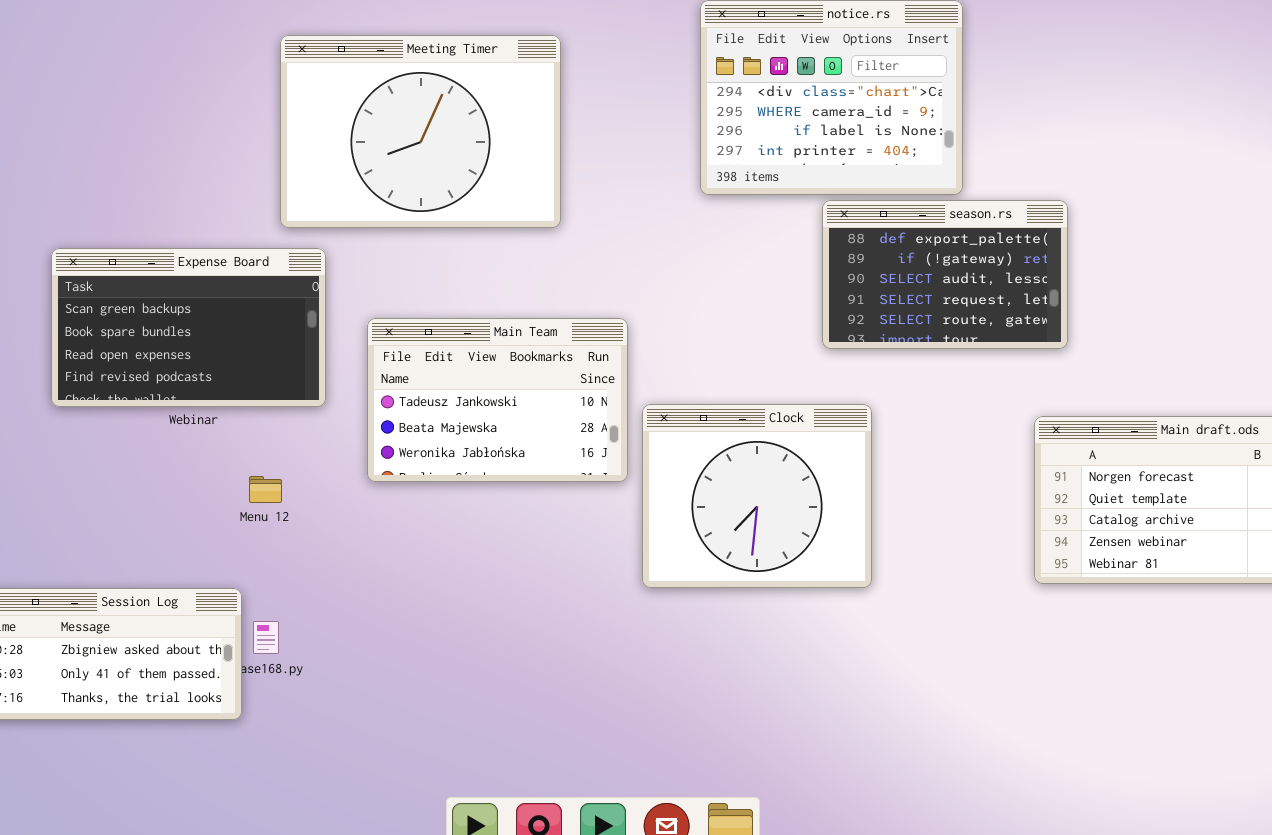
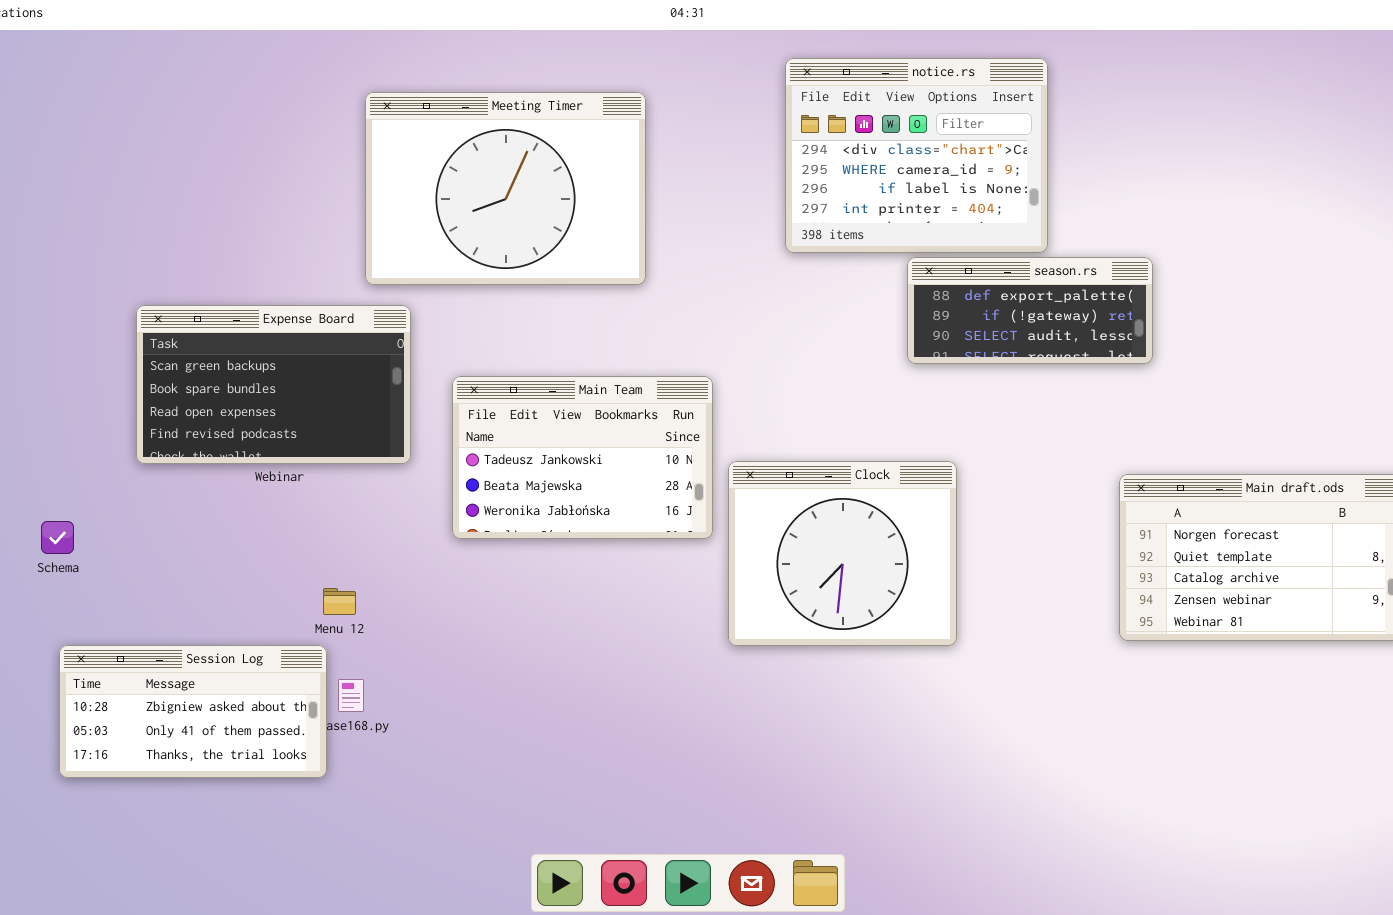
season.rs: [822,200,1068,349] -> [907,257,1153,364], resized
Menu 12: [249,476,282,503] -> [323,588,356,615], moved

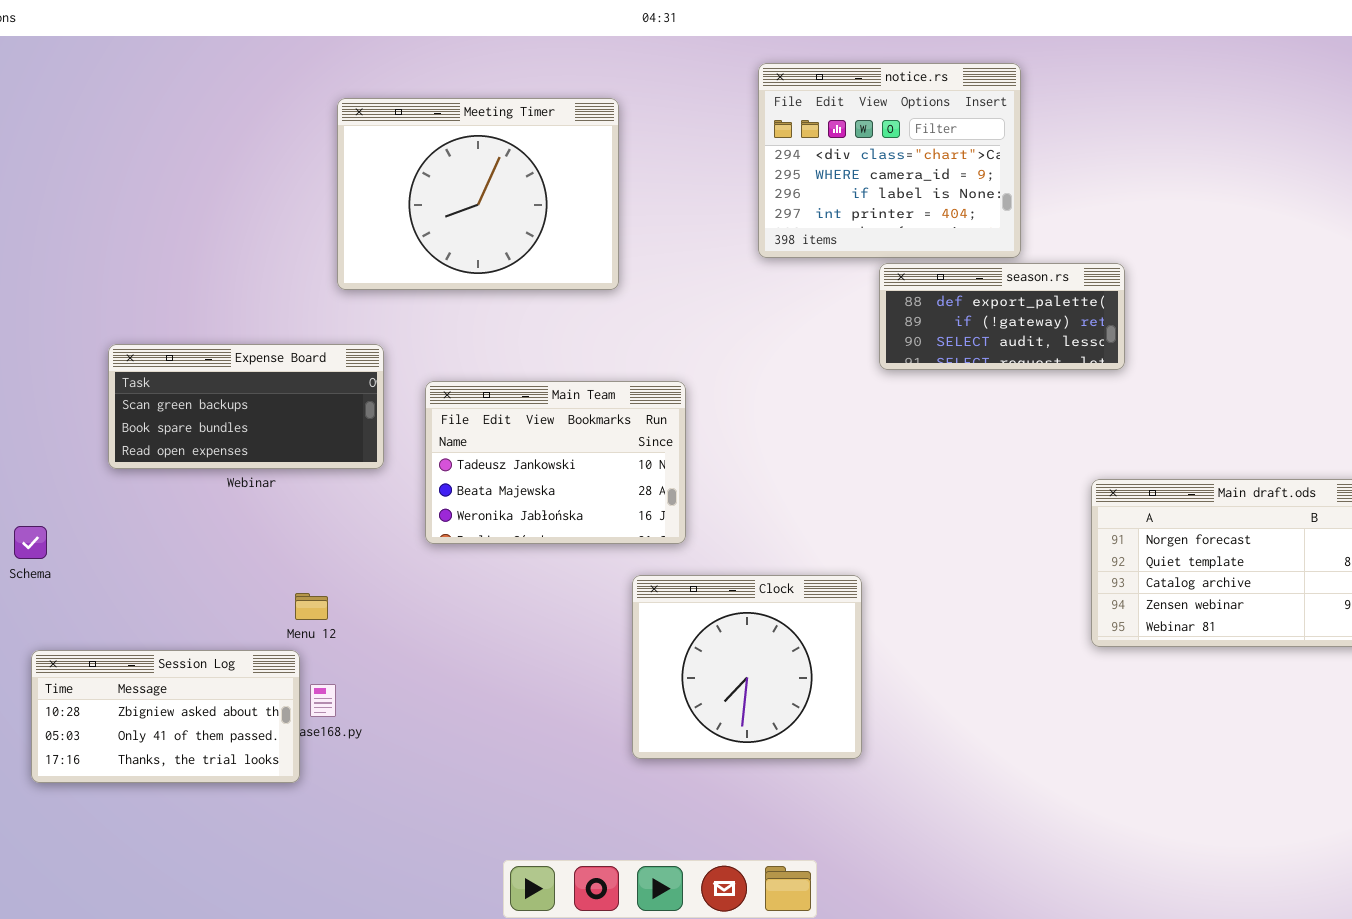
Expense Board: [136,305,411,464] -> [108,344,384,469], resized
Clock: [728,461,957,646] -> [632,575,862,759], moved

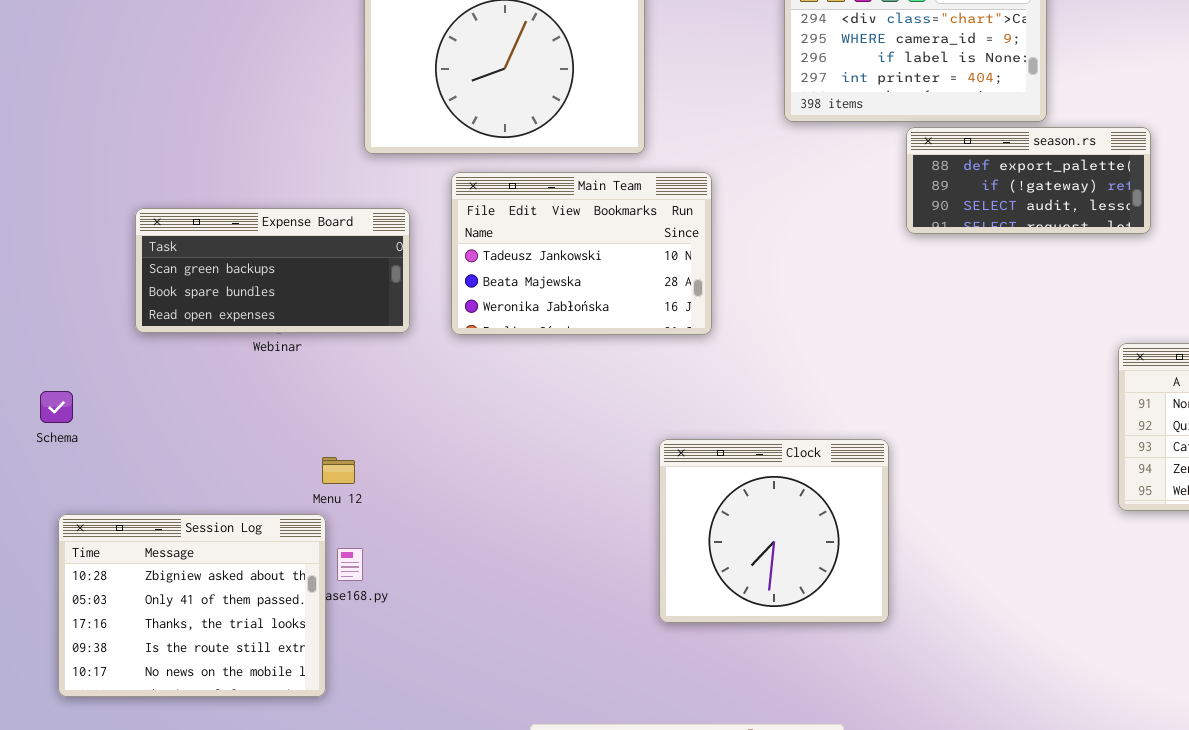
Main Team: [425,381,686,544] -> [451,172,712,335], moved
Session Log: [31,650,300,783] -> [58,514,326,697], resized

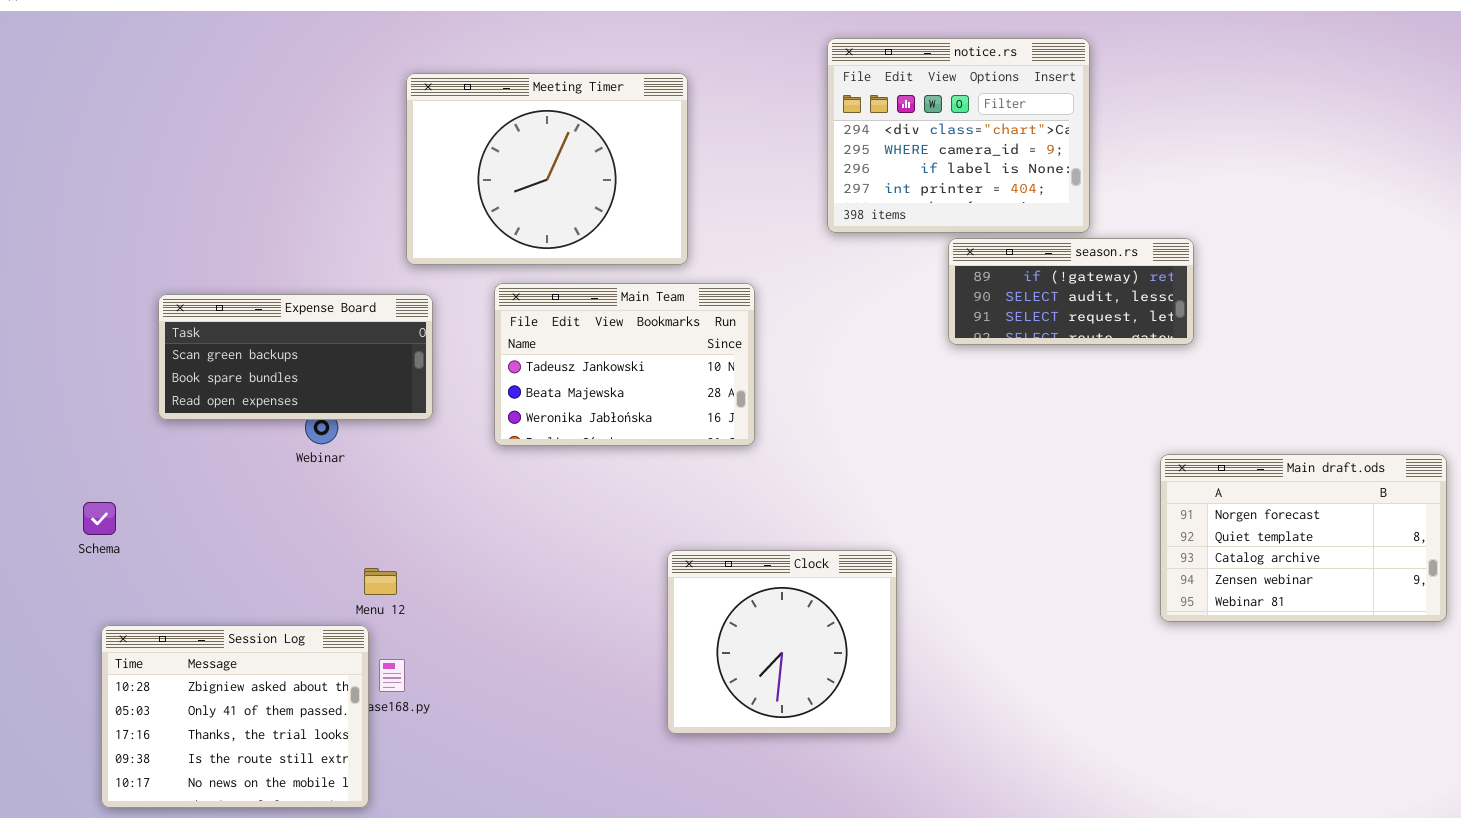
season.rs: [906,127,1151,234] -> [948,238,1194,345], scrolled down 1 row
Expense Board: [135,208,410,333] -> [158,294,433,420], moved
Clock: [659,439,889,623] -> [667,550,897,734], moved

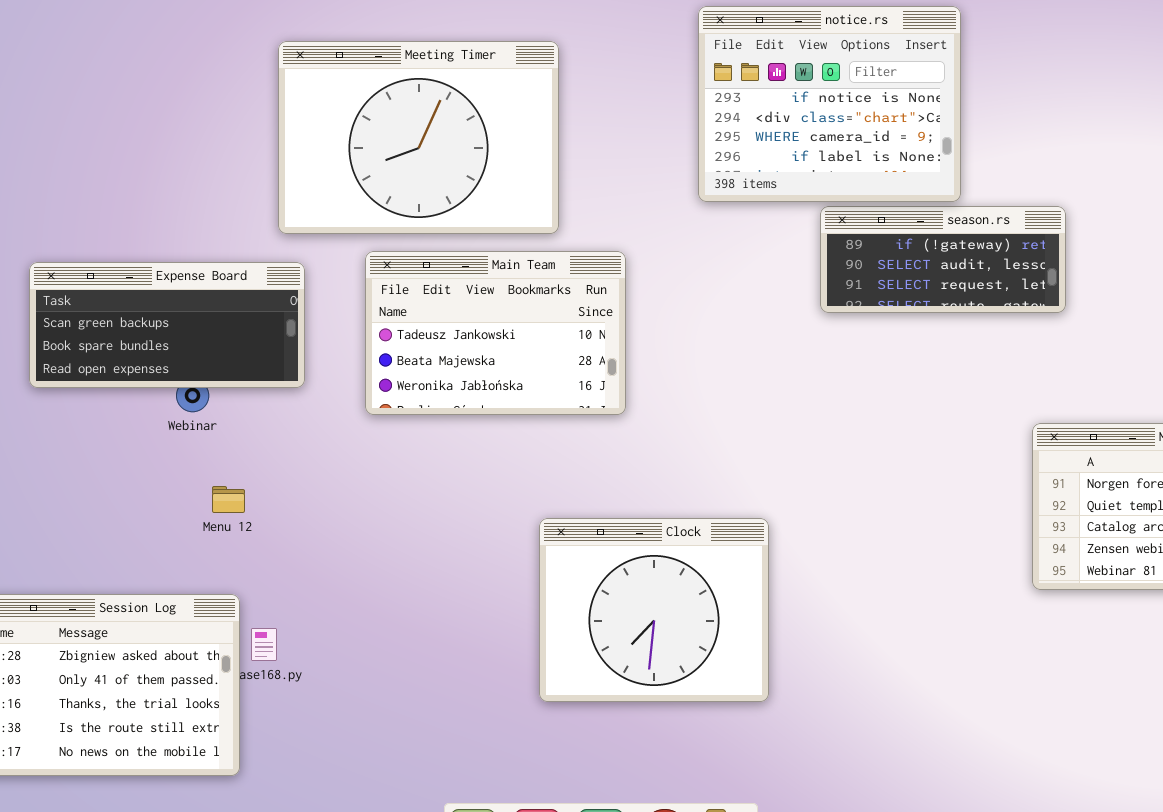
notice.rs: [827,38,1090,233] -> [698,6,961,202], scrolled up 1 row
Menu 12: [364,568,397,595] -> [212,486,245,513], moved

